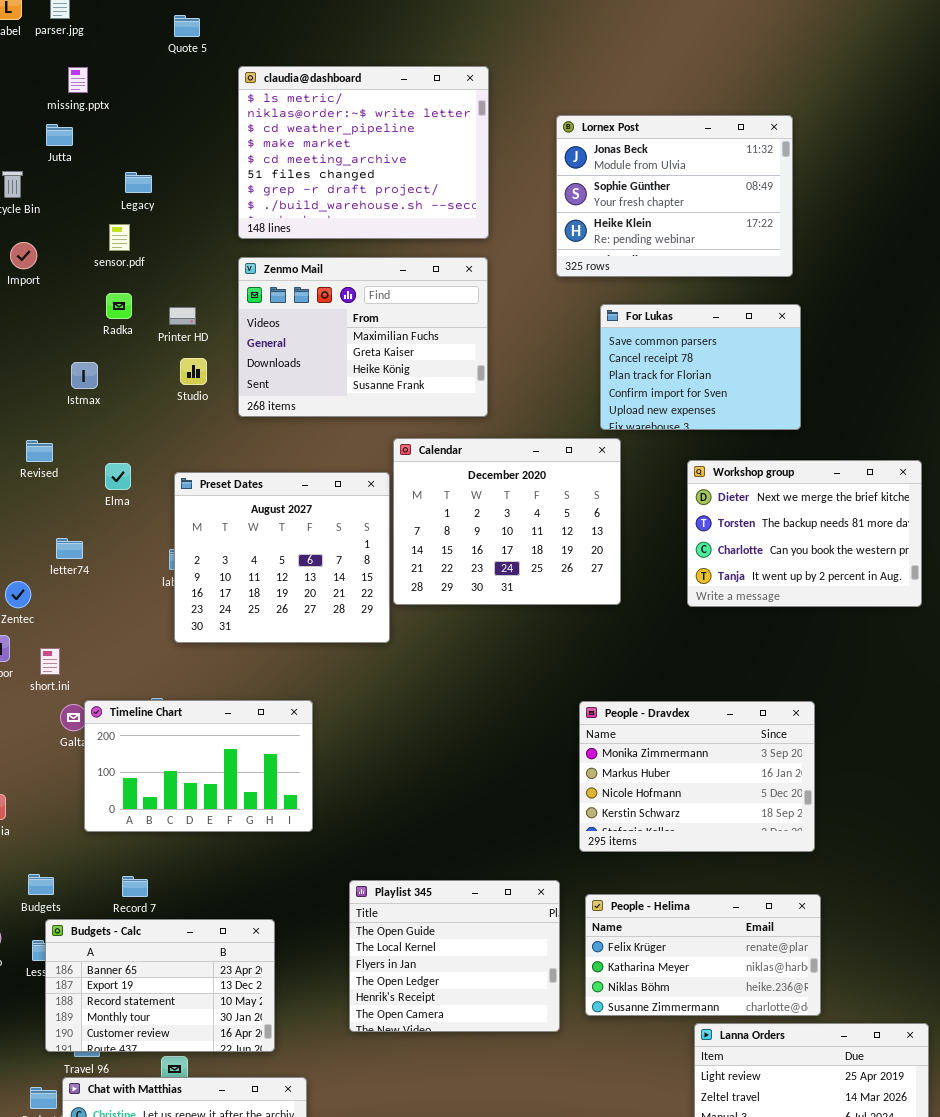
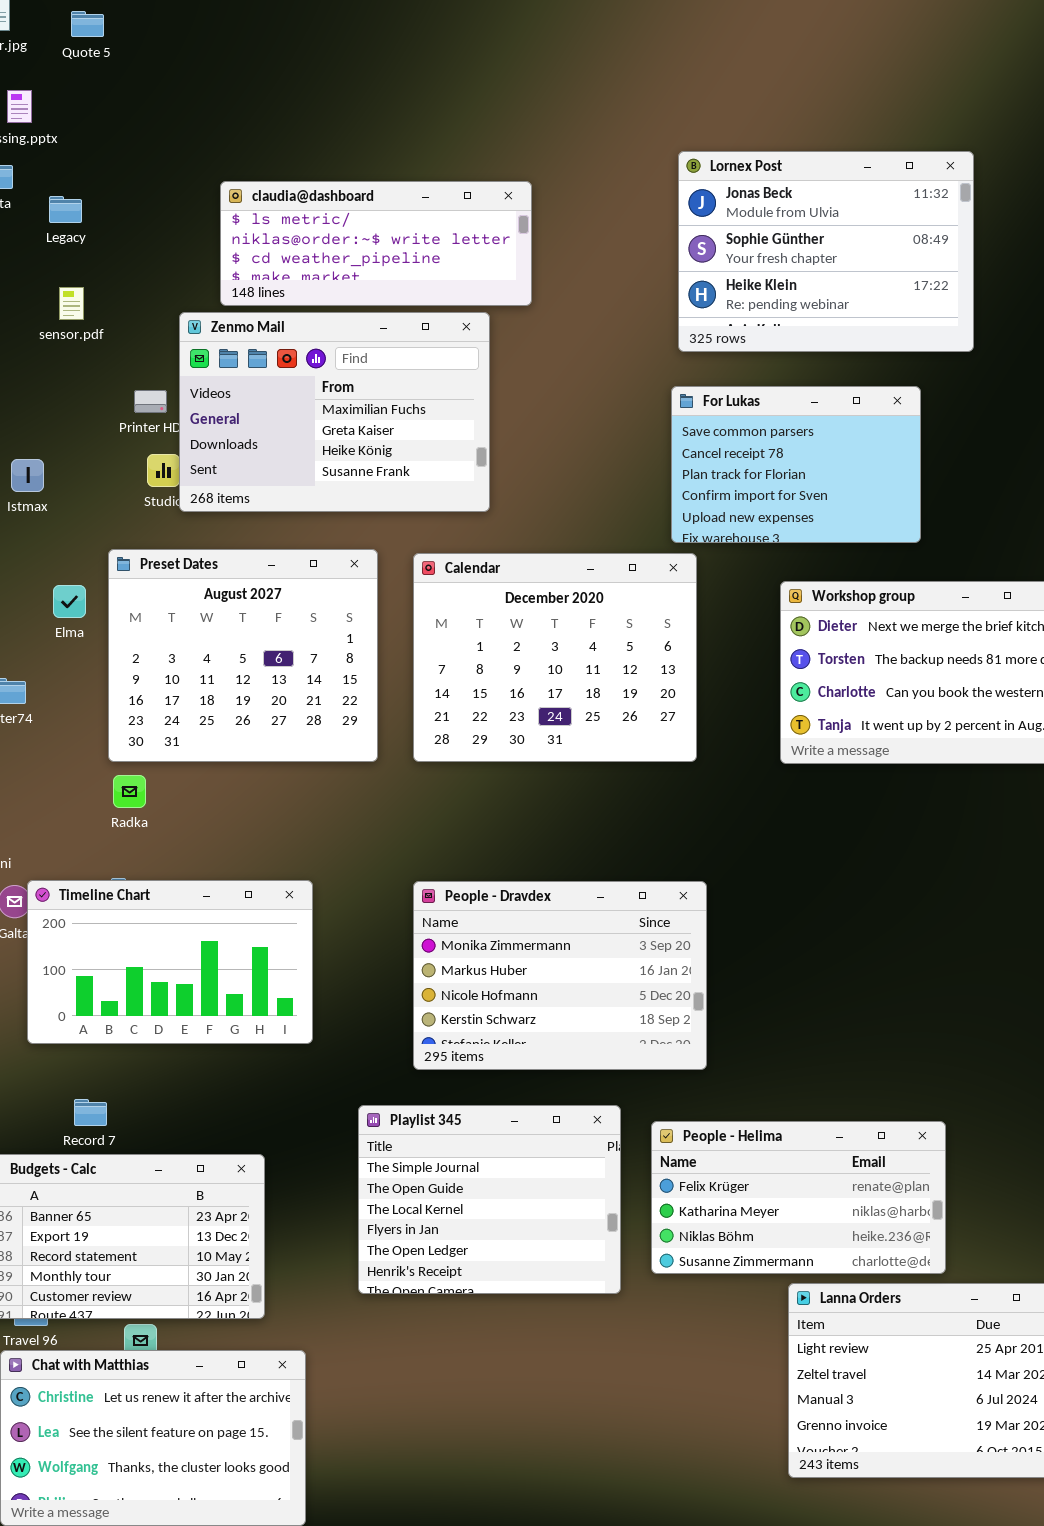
Quote 5: [174,15,200,37] -> [71,11,104,37], moved
claudia@dashboard: [238,66,489,239] -> [220,181,532,306], resized
Lornex Post: [556,115,793,277] -> [678,151,974,352], moved
Legacy: [125,172,152,193] -> [49,196,82,223], moved
Zenmo Mail: [238,257,488,417] -> [179,312,490,512], moved
Radka: [106,293,132,319] -> [113,775,146,808], moved
Preset Dates: [174,472,390,643] -> [108,549,378,762], moved
People - Dravdex: [579,701,815,852] -> [413,881,707,1070], moved
Playlist 345: [349,880,560,1032] -> [358,1105,621,1294], scrolled up 1 row

